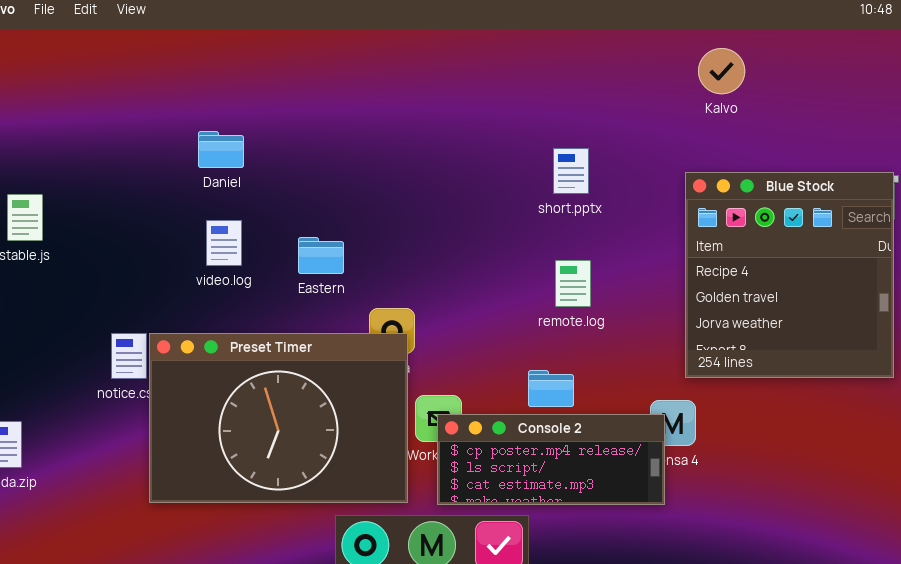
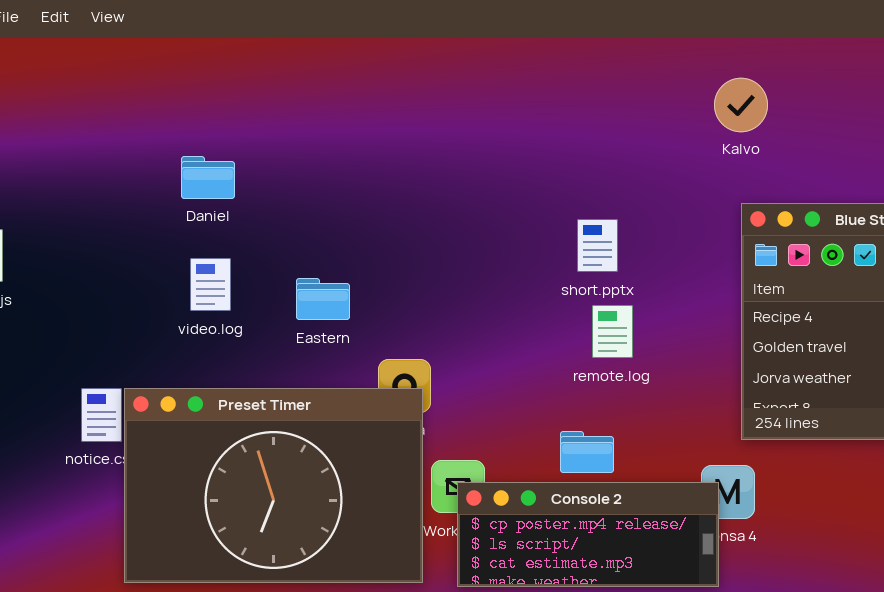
Kalvo: [698,48,745,94] -> [714,78,768,132], moved
short.pptx: [553,148,589,194] -> [577,219,618,272], moved

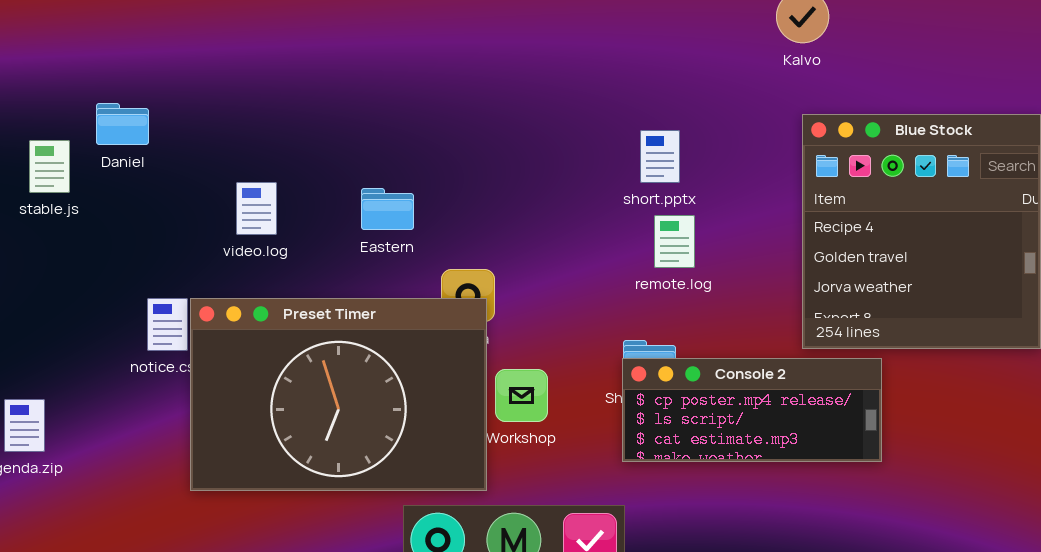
Daniel: [181,156,235,199] -> [96,103,149,145], moved
video.log: [190,258,231,311] -> [236,182,277,235], moved
Console 2: [457,482,719,587] -> [622,358,882,462], moved

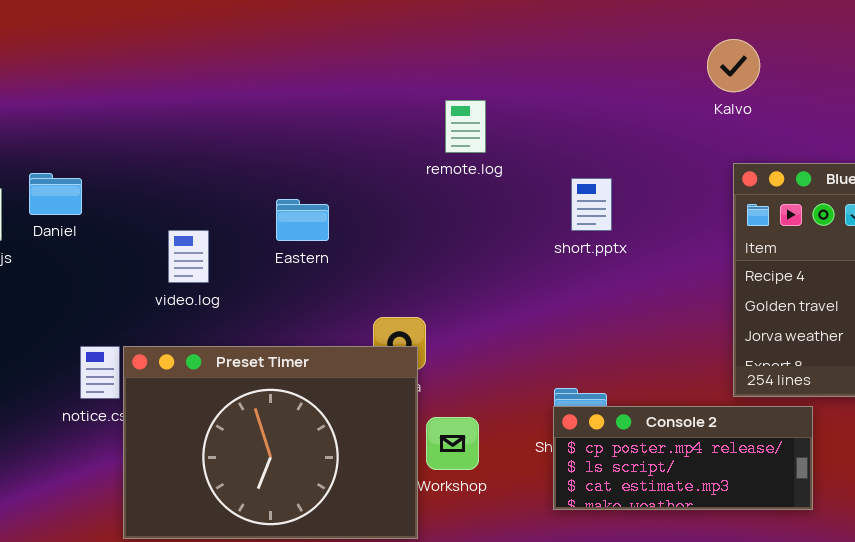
Daniel: [96,103,149,145] -> [29,173,82,215], moved
Eastern: [361,188,414,230] -> [276,199,329,241], moved
remote.log: [654,215,695,268] -> [445,100,486,153], moved

